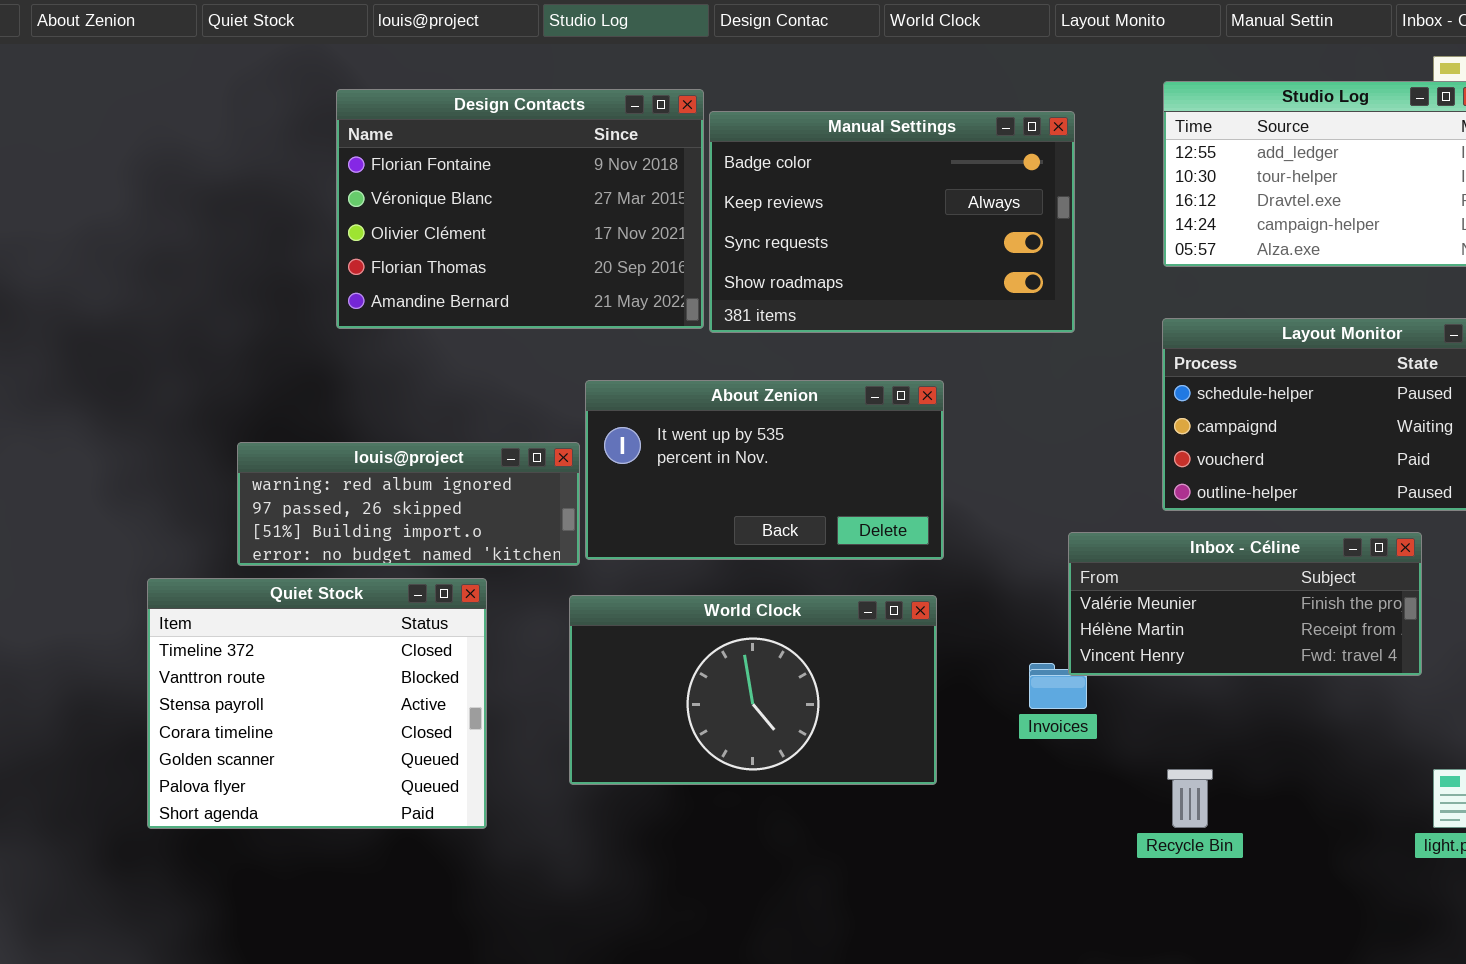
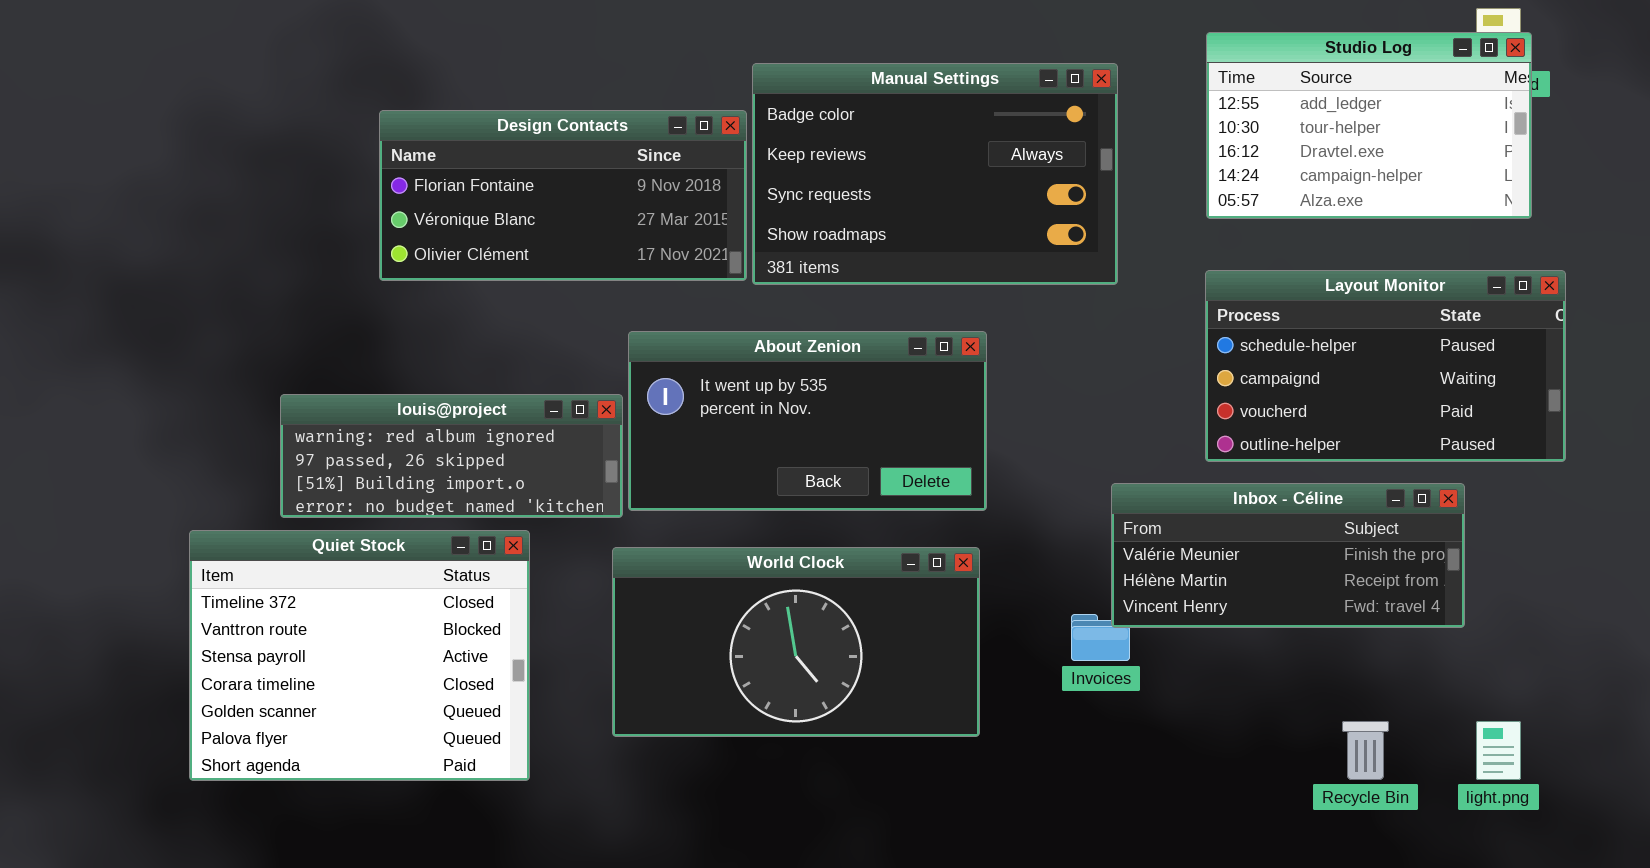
Design Contacts: [336,89,704,329] -> [379,110,747,281], resized
Recycle Bin: [1167,769,1213,828] -> [1342,721,1389,780], moved

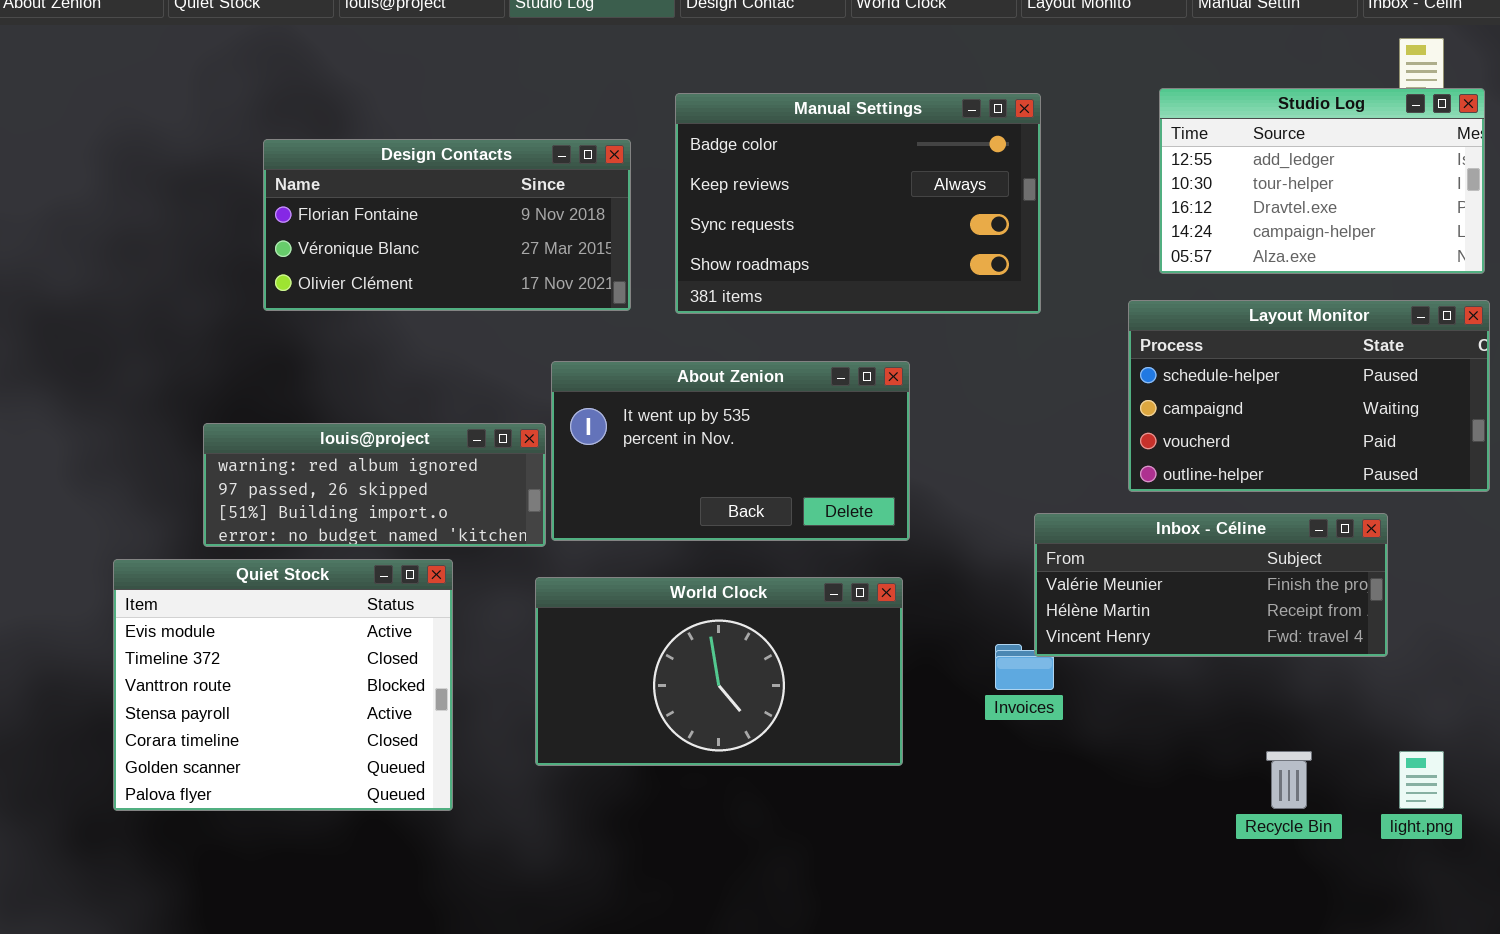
Studio Log: [1206,32,1532,219] -> [1159,88,1485,274], moved
Design Contacts: [379,110,747,281] -> [263,139,631,311], moved
Quiet Stock: [189,530,530,781] -> [113,559,453,811], scrolled up 1 row

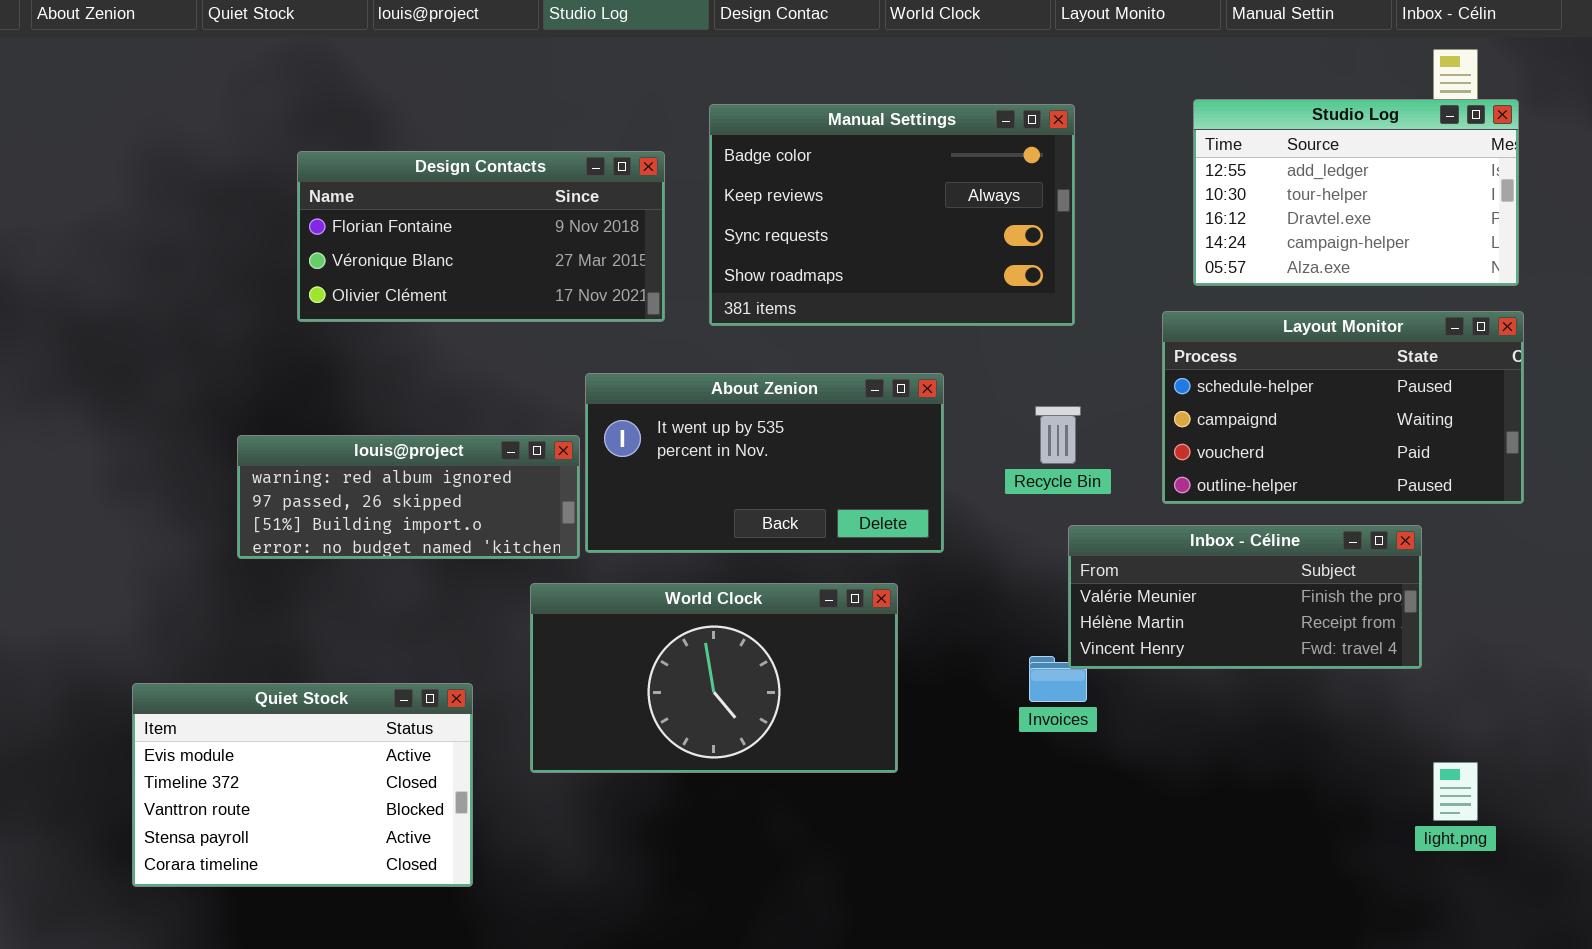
Quiet Stock: [113,559,453,811] -> [132,683,473,887], moved, resized
World Clock: [535,577,903,766] -> [530,583,898,773], moved
Recycle Bin: [1266,751,1312,809] -> [1035,406,1081,464], moved

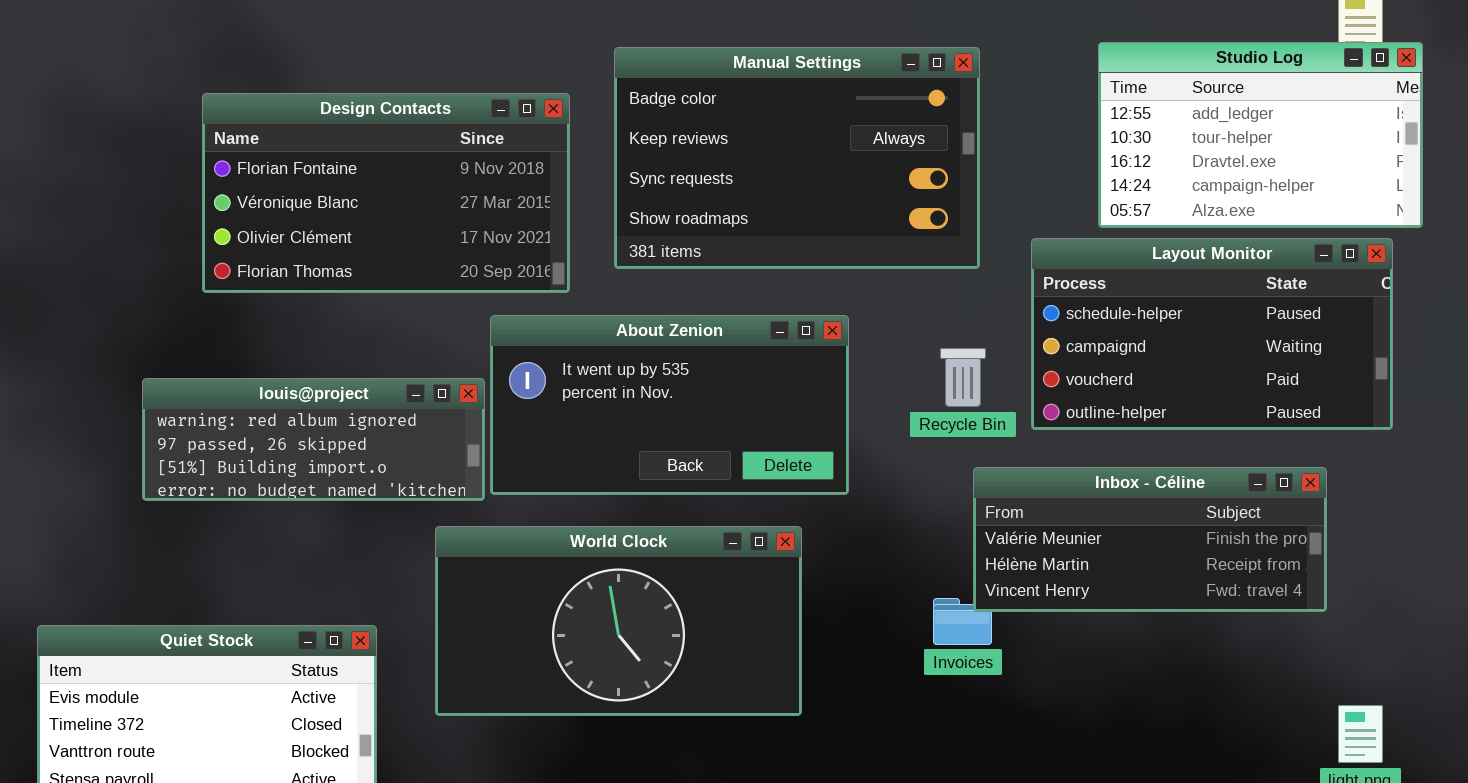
Design Contacts: [297,151,665,322] -> [202,93,570,293], resized
Layout Monitor: [1162,311,1524,504] -> [1031,238,1393,430], moved

